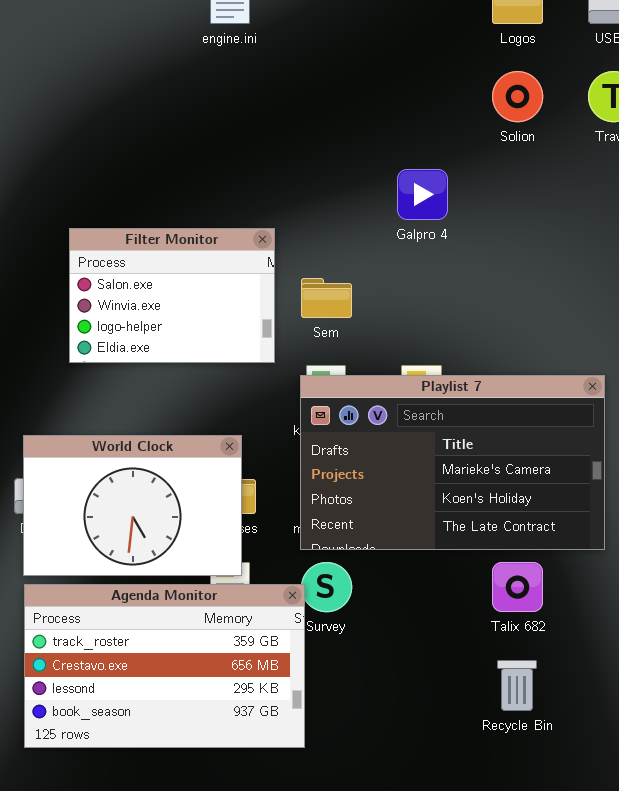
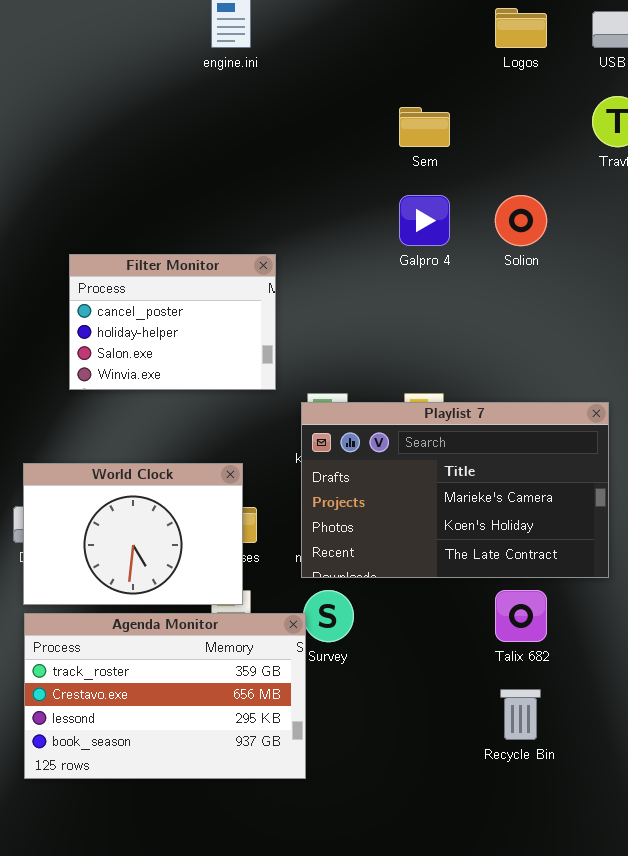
Solion: [492,71,543,122] -> [495,195,547,246], moved
Filter Monitor: [69,228,275,363] -> [69,254,276,390], scrolled up 2 rows
Sem: [301,278,352,318] -> [399,107,450,147], moved

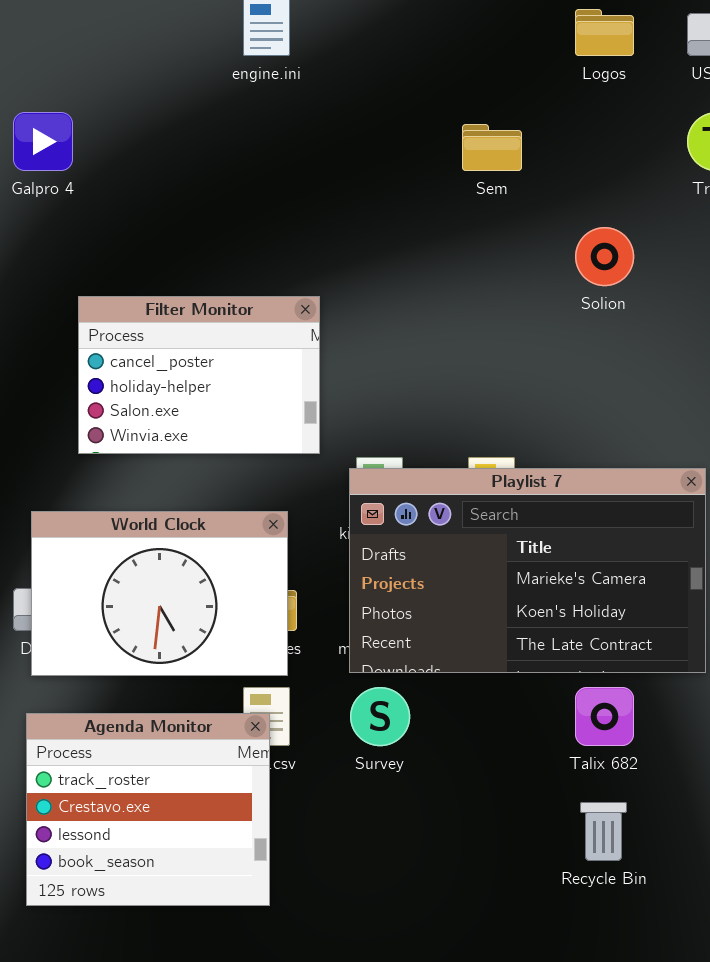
Galpro 4: [399,195,450,246] -> [13,112,73,171], moved
World Clock: [23,463,243,605] -> [31,511,288,676], moved
Agenda Monitor: [24,613,306,779] -> [26,713,270,906], resized

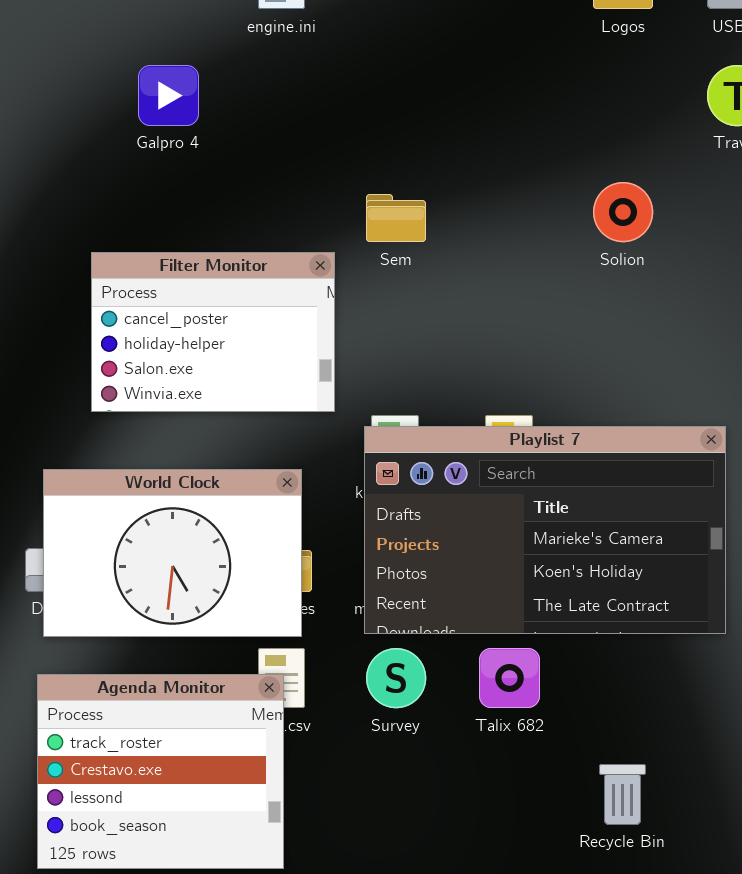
Galpro 4: [13,112,73,171] -> [138,65,199,126], moved
Sem: [462,124,522,171] -> [366,194,426,242], moved
Talix 682: [575,687,634,746] -> [479,648,540,708], moved

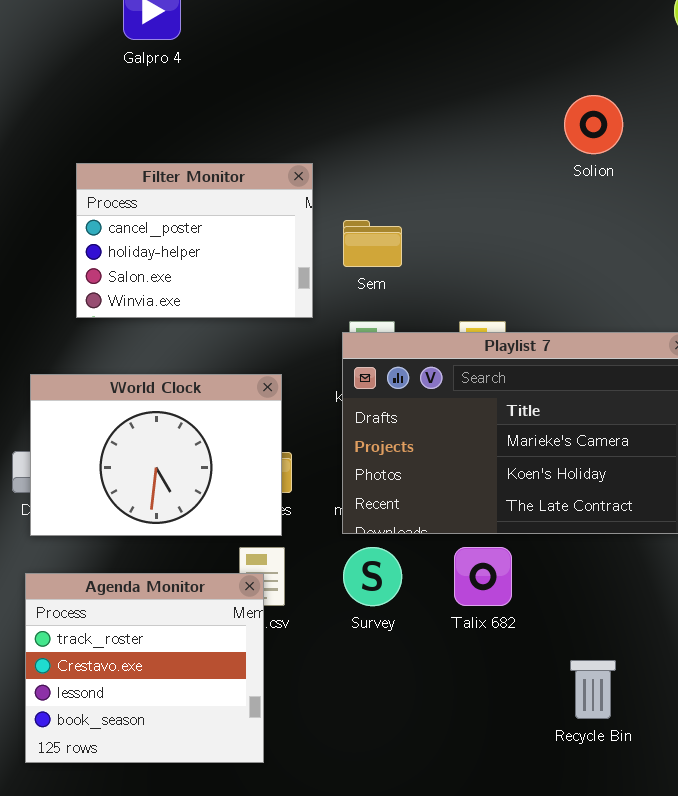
Sem: [366,194,426,242] -> [343,220,402,267], moved

